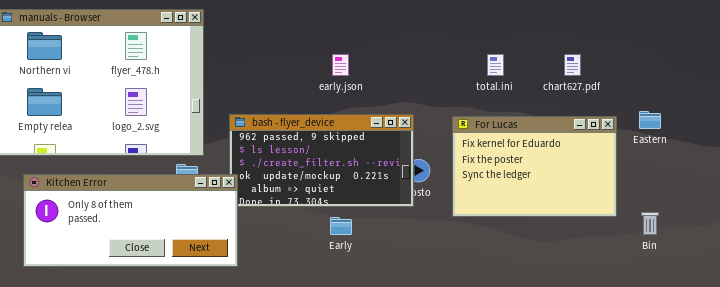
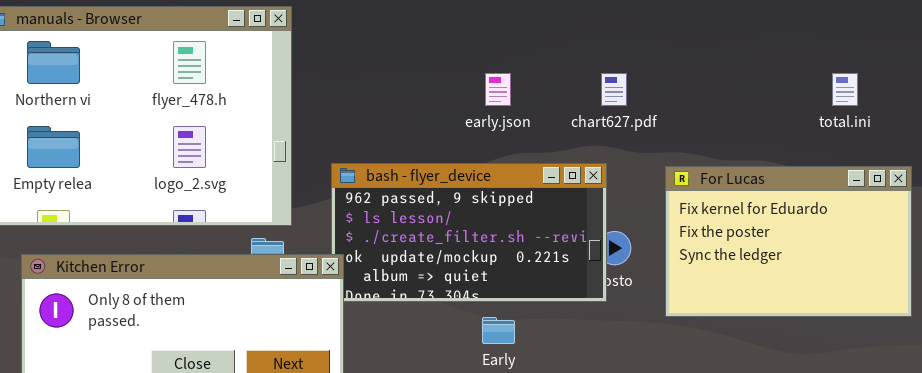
total.ini: [487,54,504,76] -> [832,73,858,106], moved
chart627.pdf: [564,54,581,76] -> [601,73,627,106], moved

